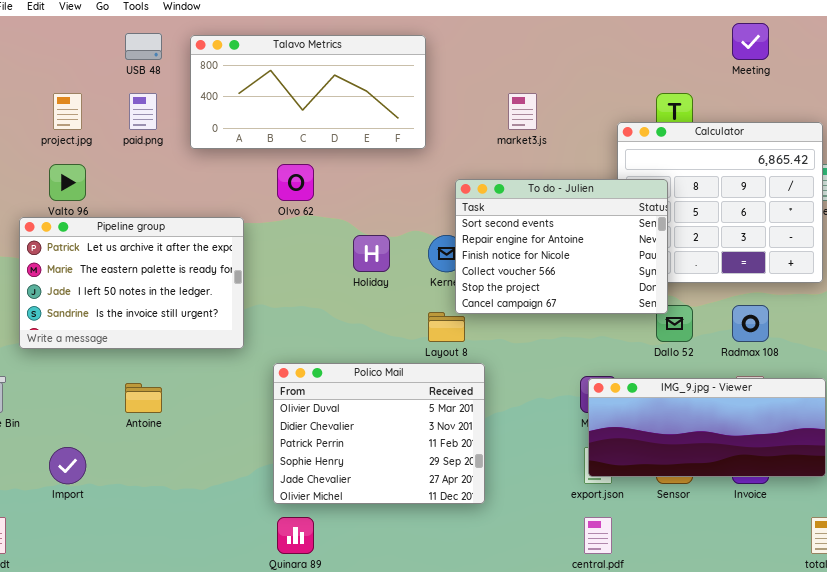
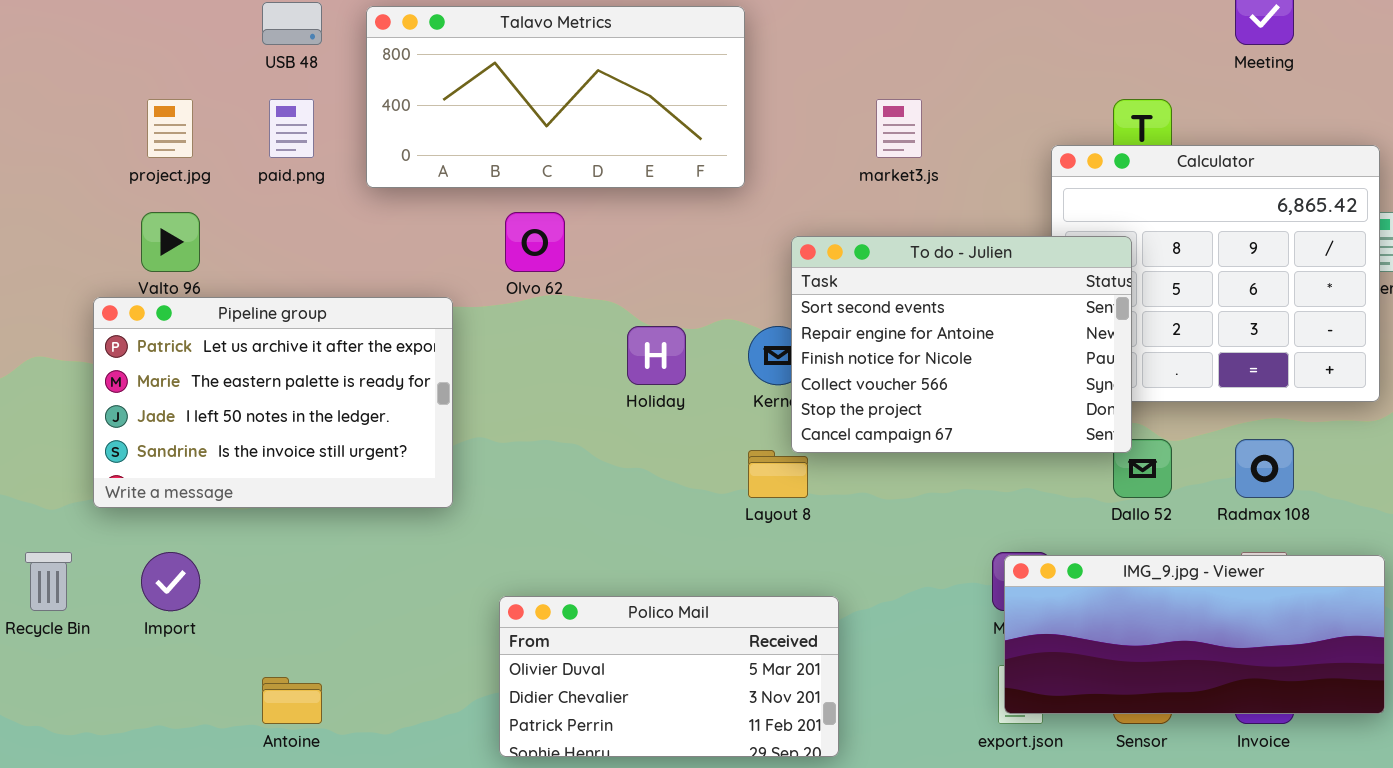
Polico Mail: [273,363,485,504] -> [499,596,839,757], resized
Antoine: [125,383,162,413] -> [262,677,322,724], moved
Import: [49,447,86,484] -> [141,552,200,611], moved

